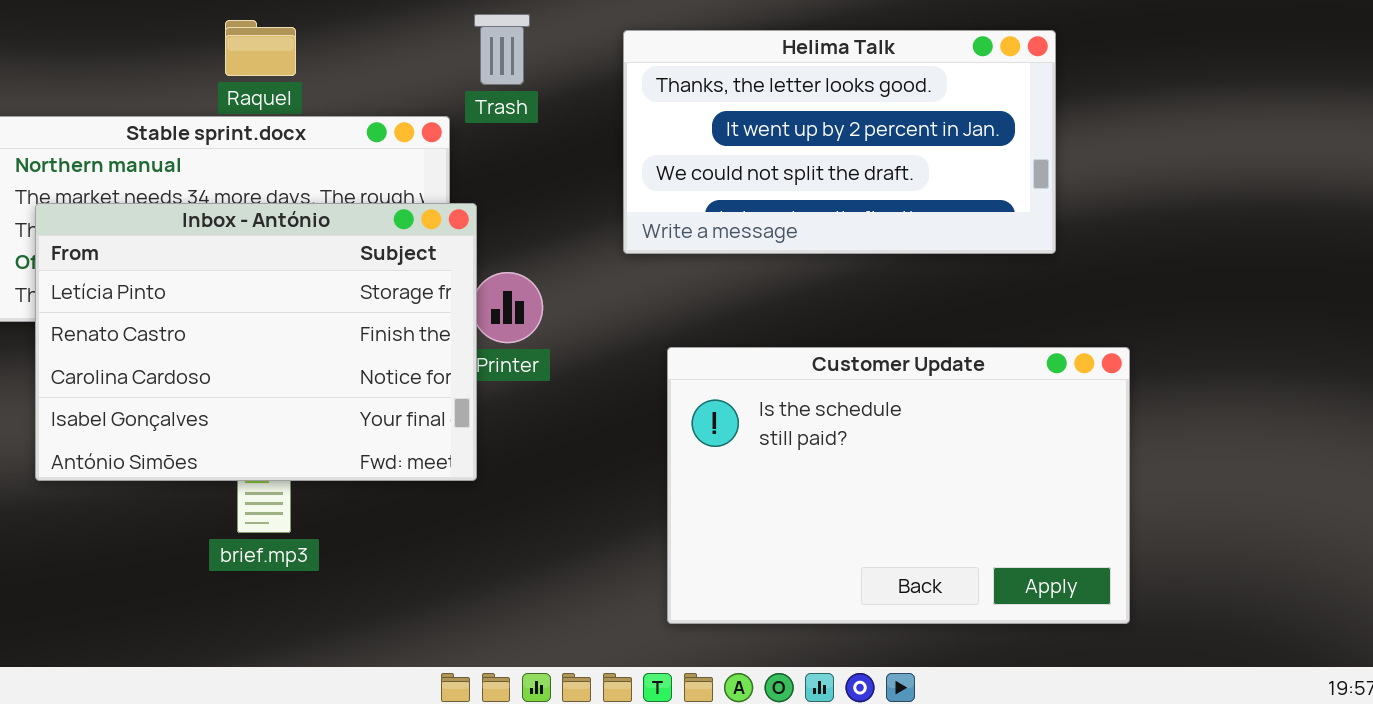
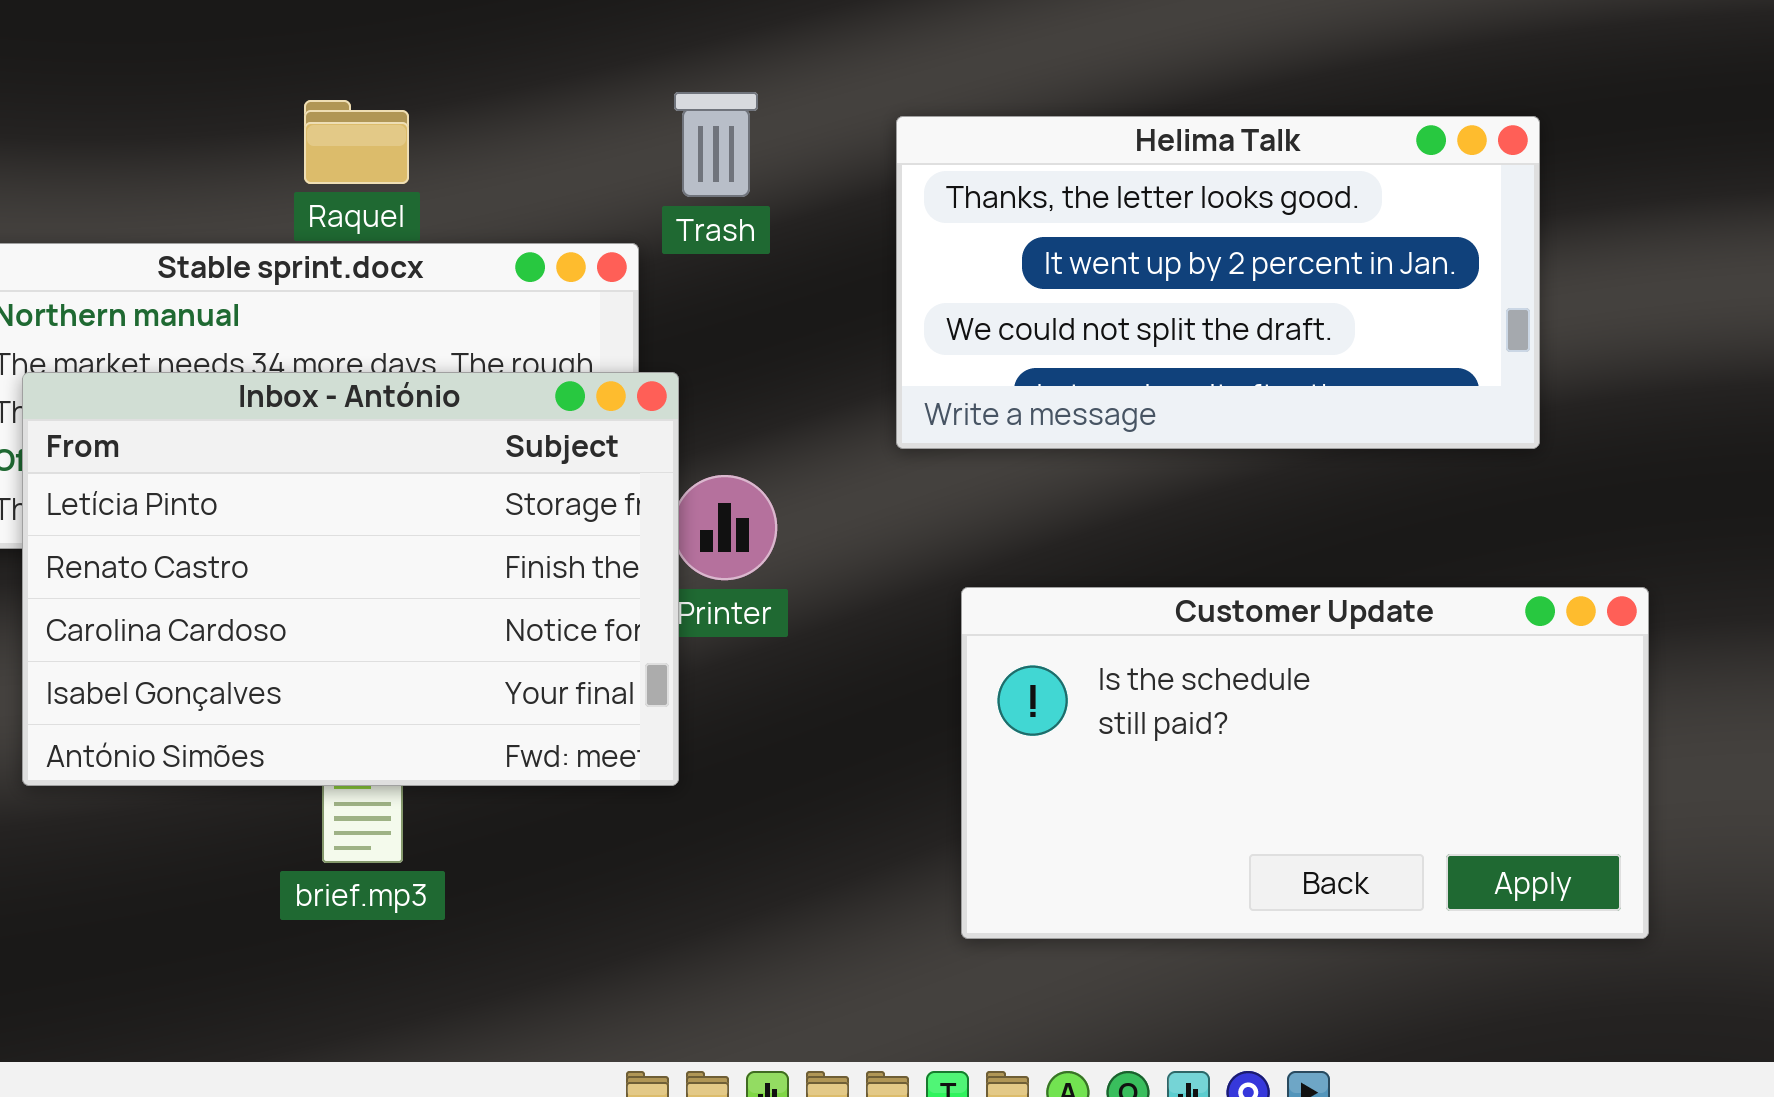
Customer Update: [667,347,1130,624] -> [961,587,1649,939], resized

